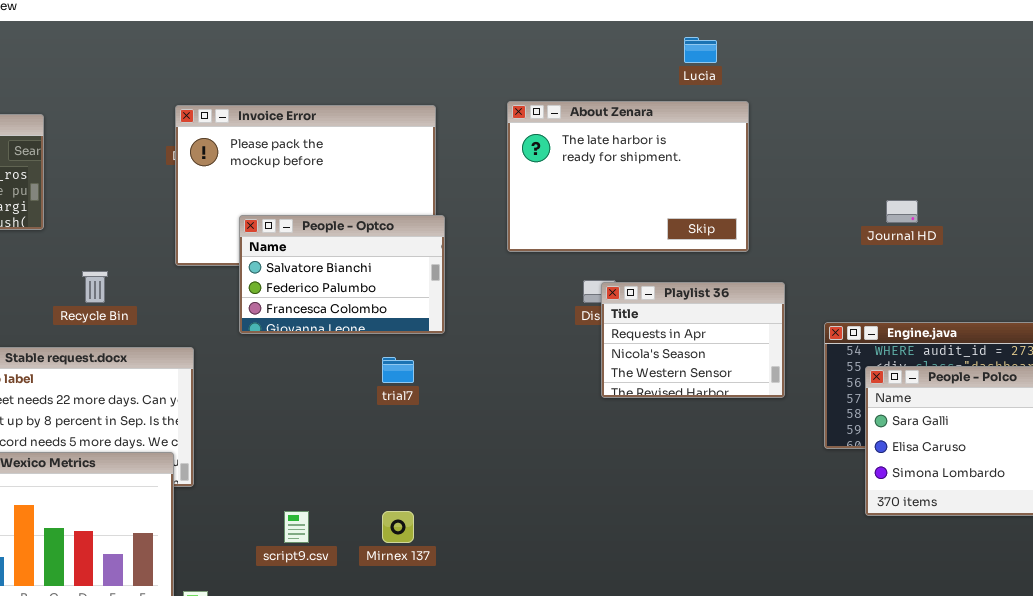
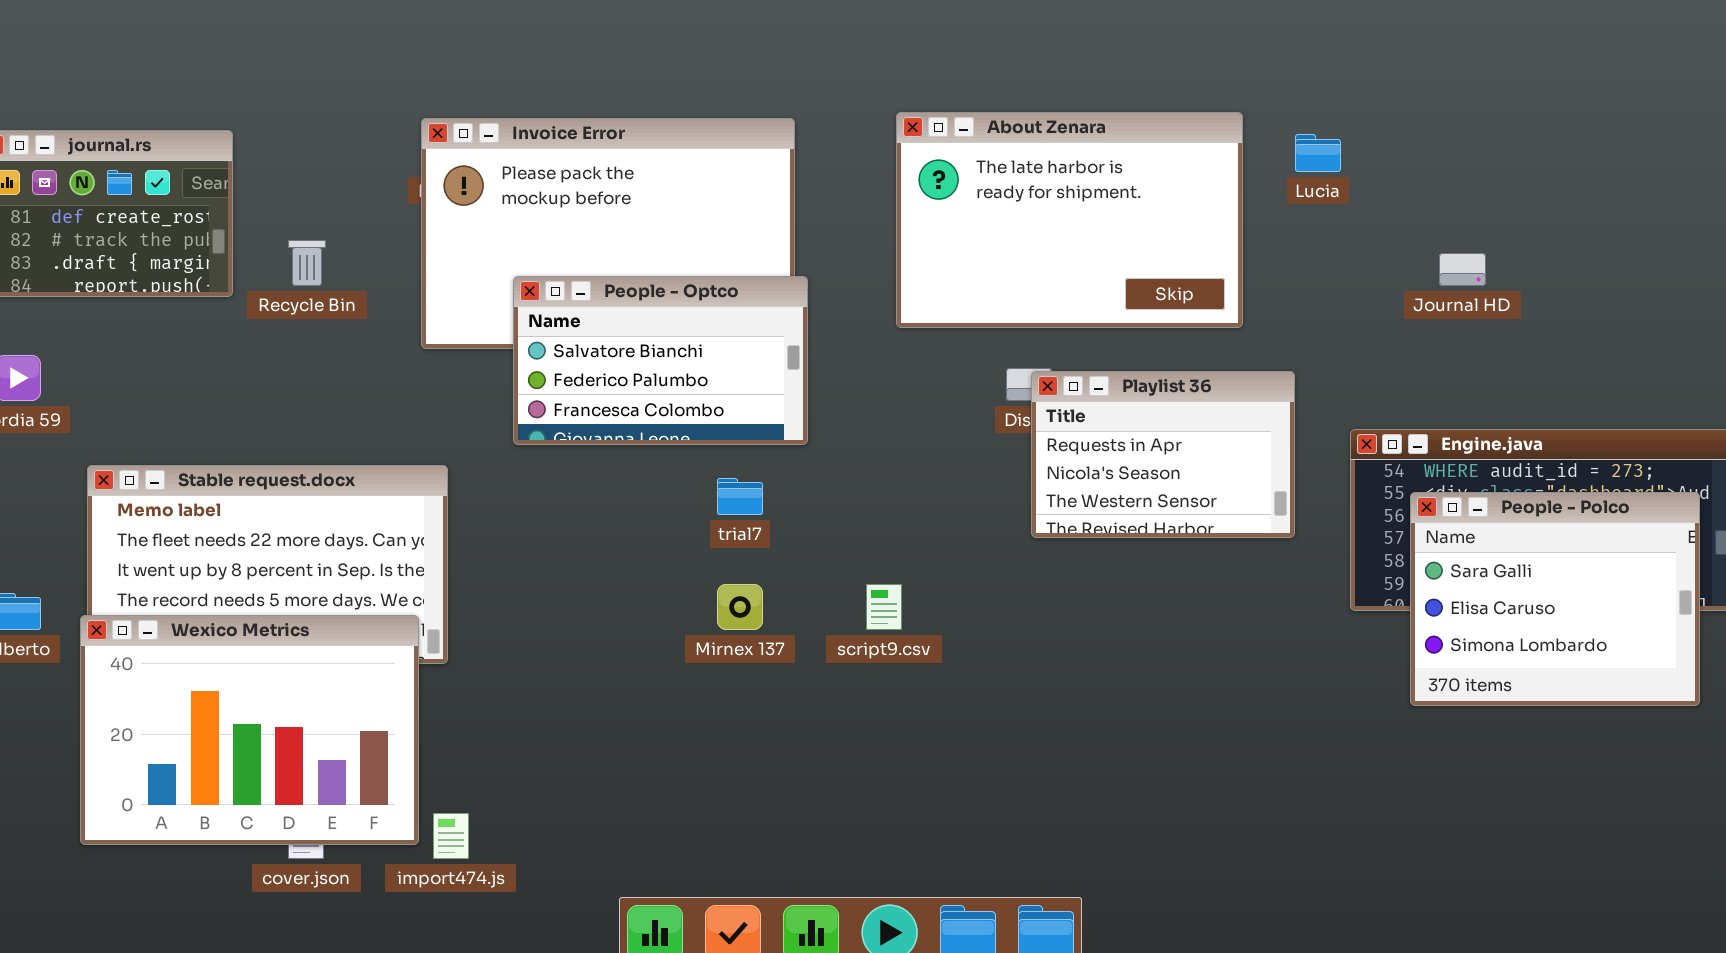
Lucia: [684,37,717,63] -> [1295,134,1341,172], moved
Recycle Bin: [82,271,108,303] -> [288,240,326,286], moved
script9.csv: [284,511,309,543] -> [866,584,902,630], moved
Mirnex 137: [382,511,414,543] -> [717,584,763,630], moved

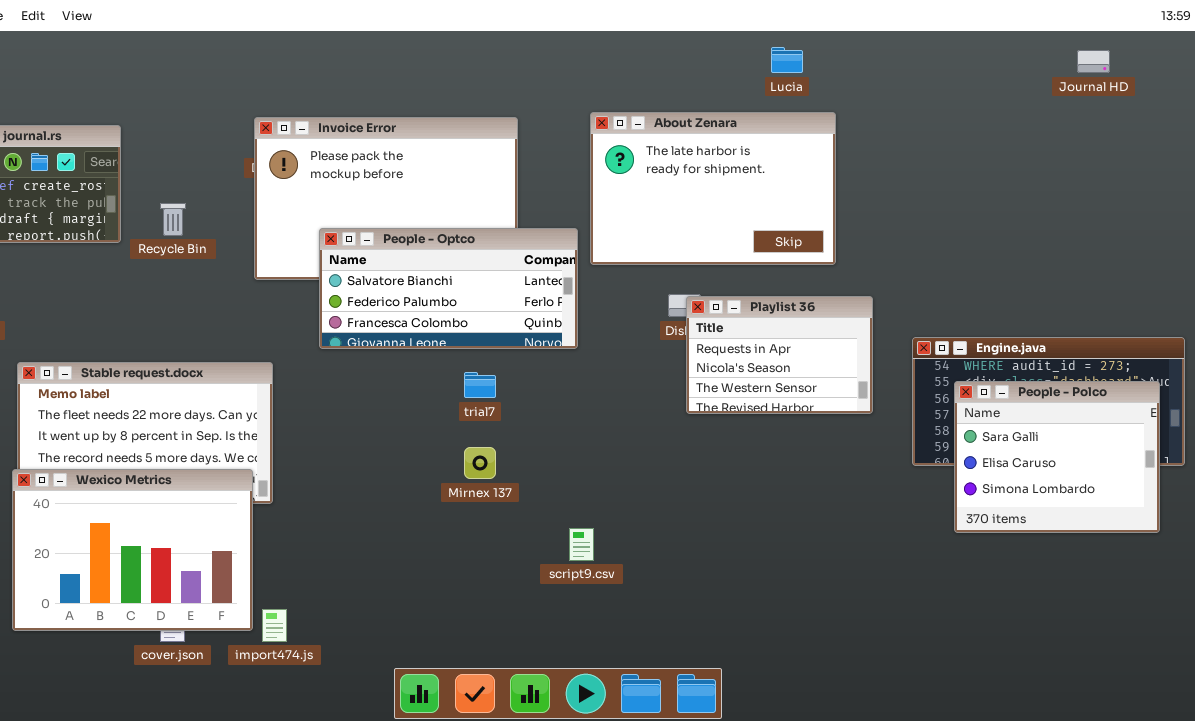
Lucia: [1295,134,1341,172] -> [771,47,803,73], moved
Journal HD: [1439,253,1486,286] -> [1077,50,1110,73], moved
People - Optco: [513,276,808,445] -> [319,228,578,349], resized
script9.csv: [866,584,902,630] -> [569,528,594,561], moved

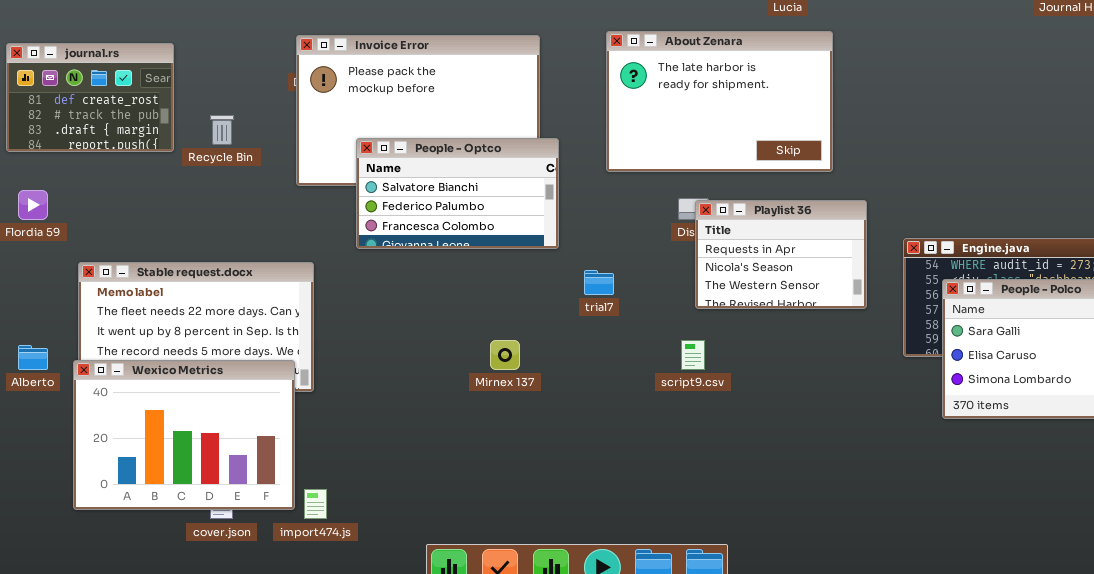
People - Optco: [319,228,578,349] -> [356,138,559,249], resized
trial7: [464,372,496,398] -> [584,270,614,295], moved
script9.csv: [569,528,594,561] -> [681,340,705,370], moved

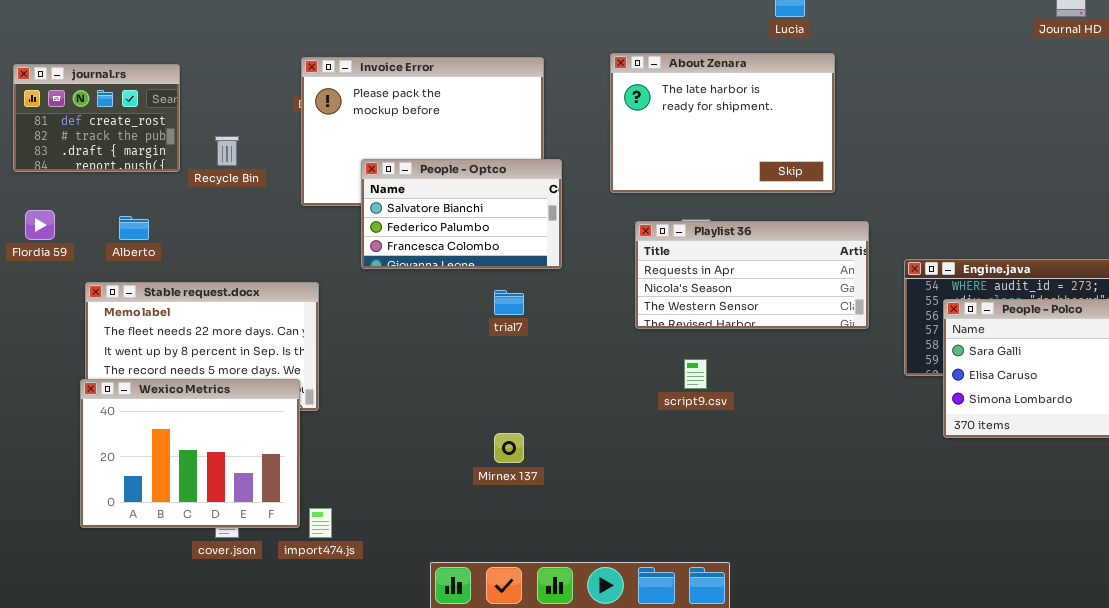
Playlist 36: [695,200,867,309] -> [635,221,869,329], resized
trial7: [584,270,614,295] -> [494,290,524,315], moved
Mirnex 137: [490,340,520,370] -> [494,433,524,463], moved
Alberto: [18,345,48,370] -> [119,216,149,240], moved

